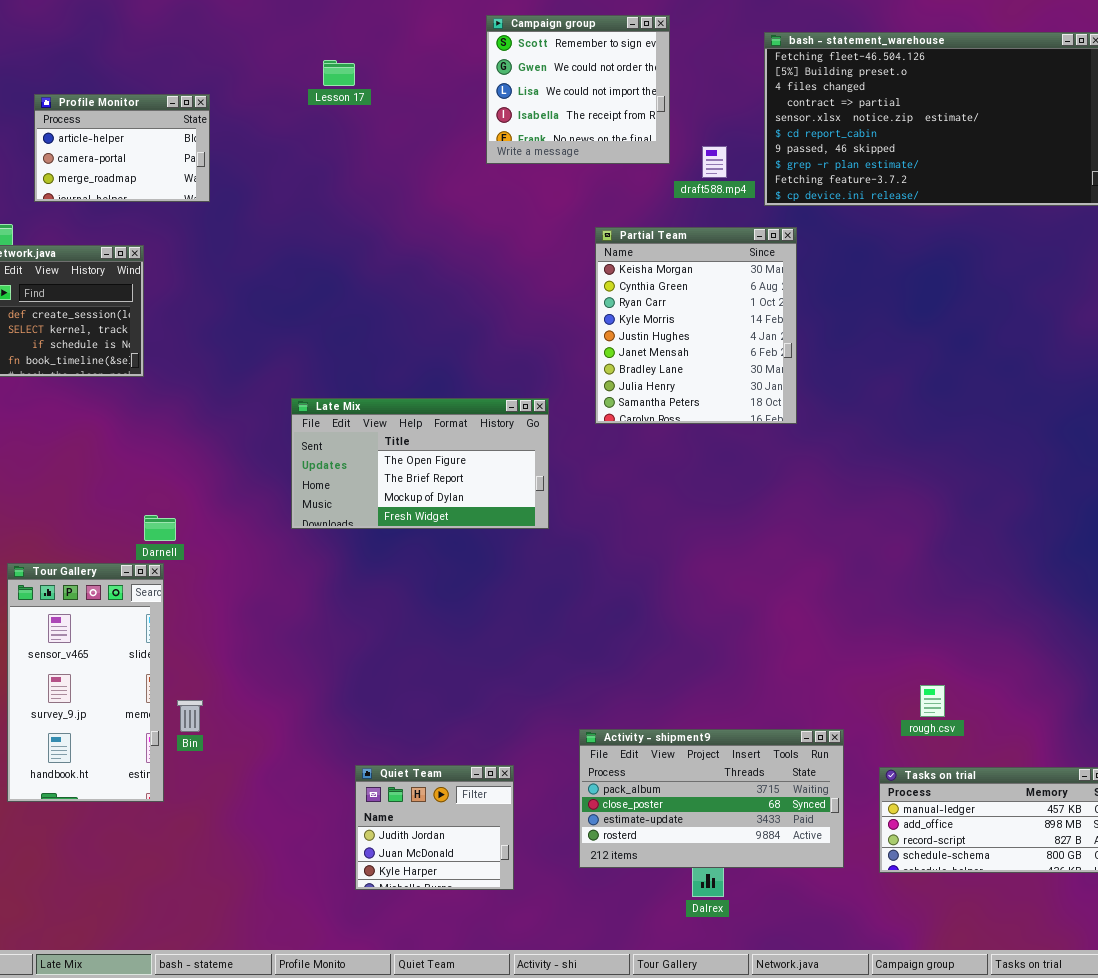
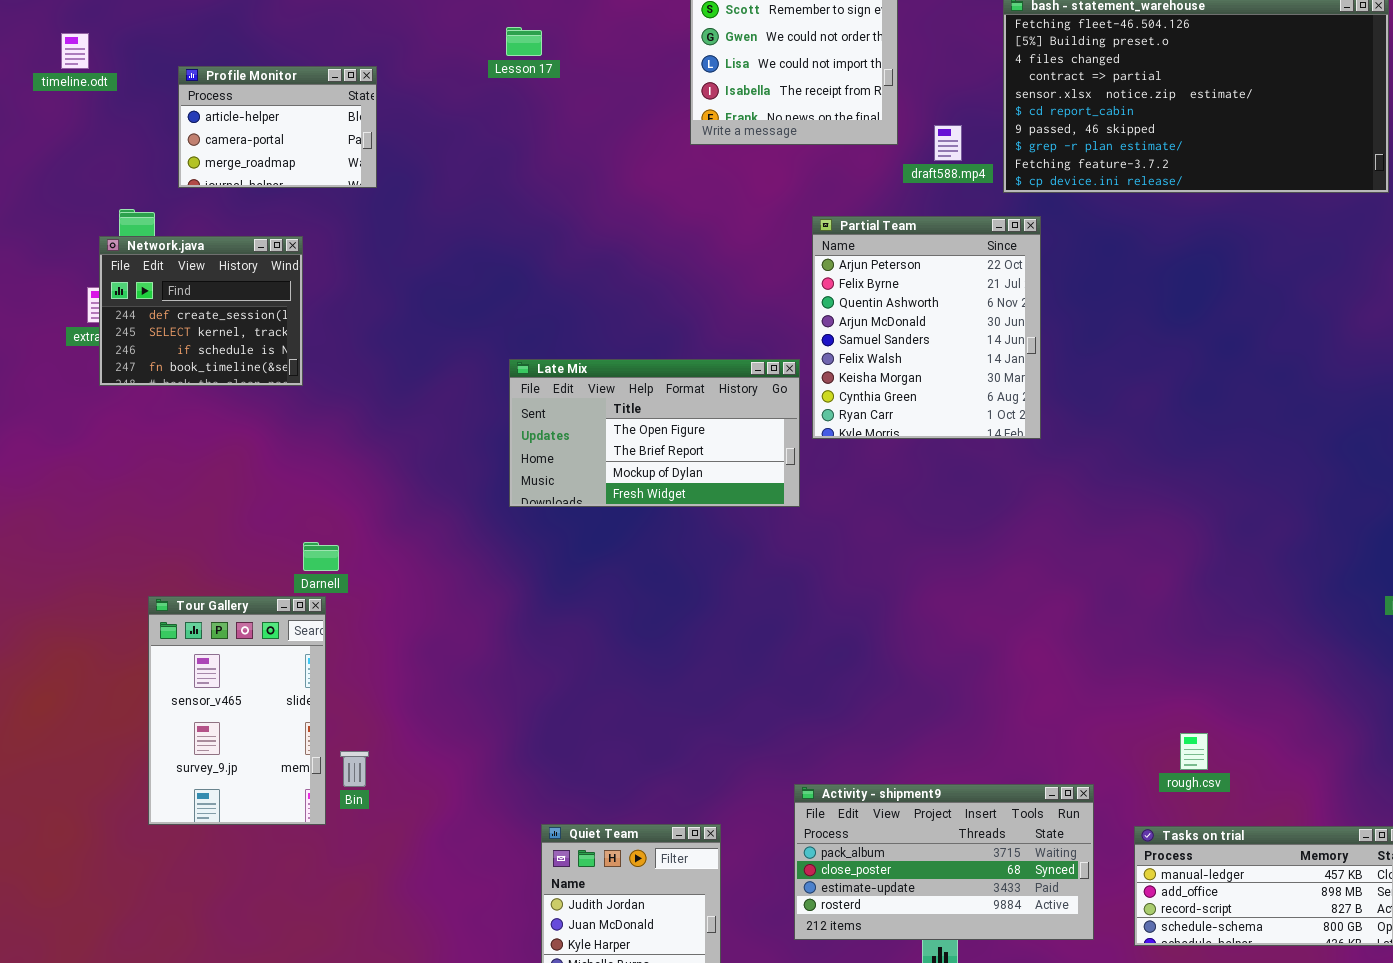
Partial Team: [595,227,797,424] -> [812,216,1041,439], scrolled up 6 rows
Late Mix: [291,398,549,529] -> [509,359,800,507], moved
Tour Gallery: [7,563,164,802] -> [148,596,326,825], resized

